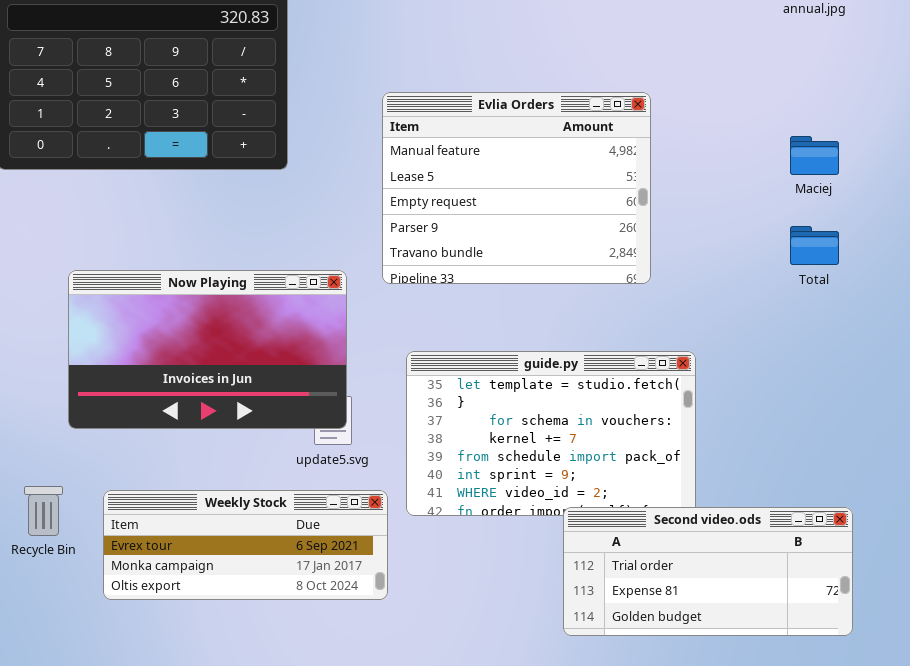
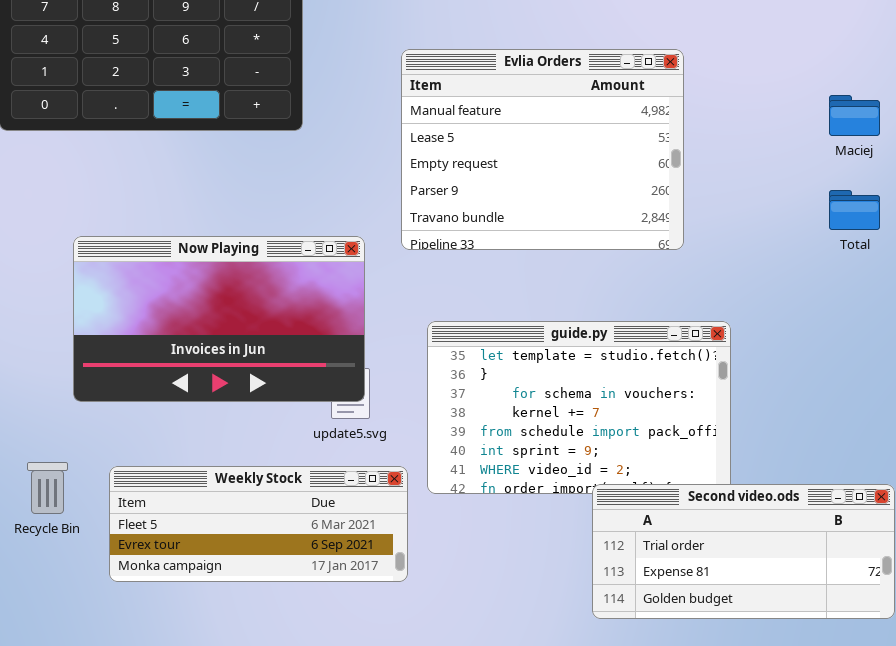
Weekly Stock: [103,490,388,600] -> [109,466,408,582], scrolled up 1 row

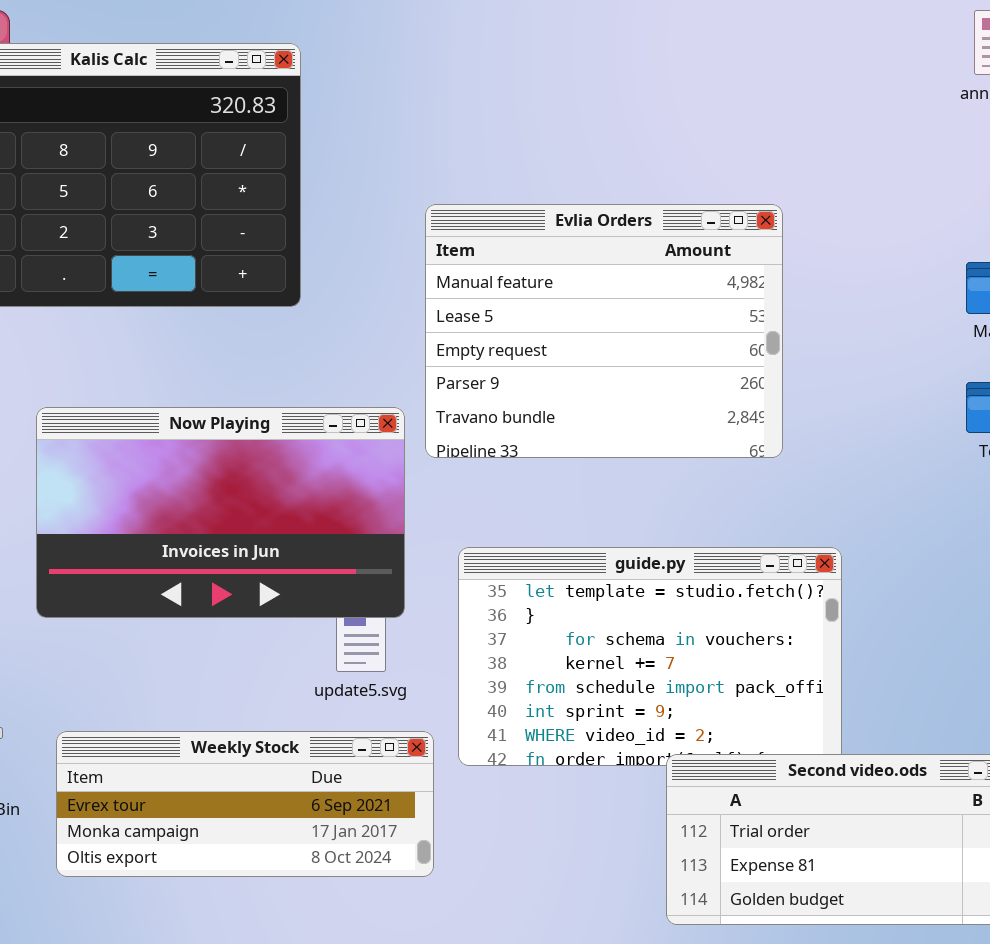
Now Playing: [73,236,365,402] -> [36,407,405,618], moved
Weekly Stock: [109,466,408,582] -> [56,731,434,877], scrolled down 1 row

